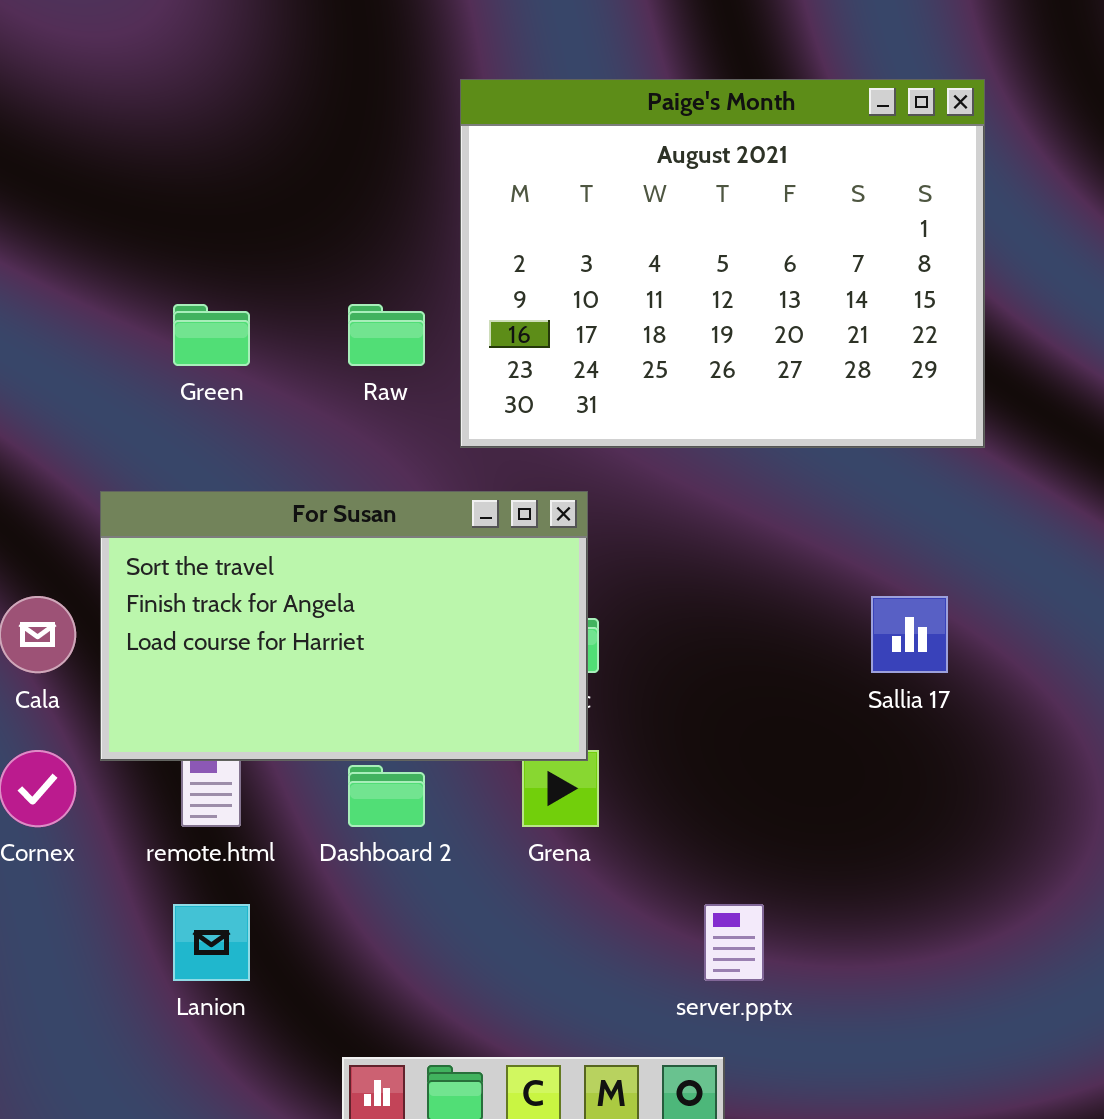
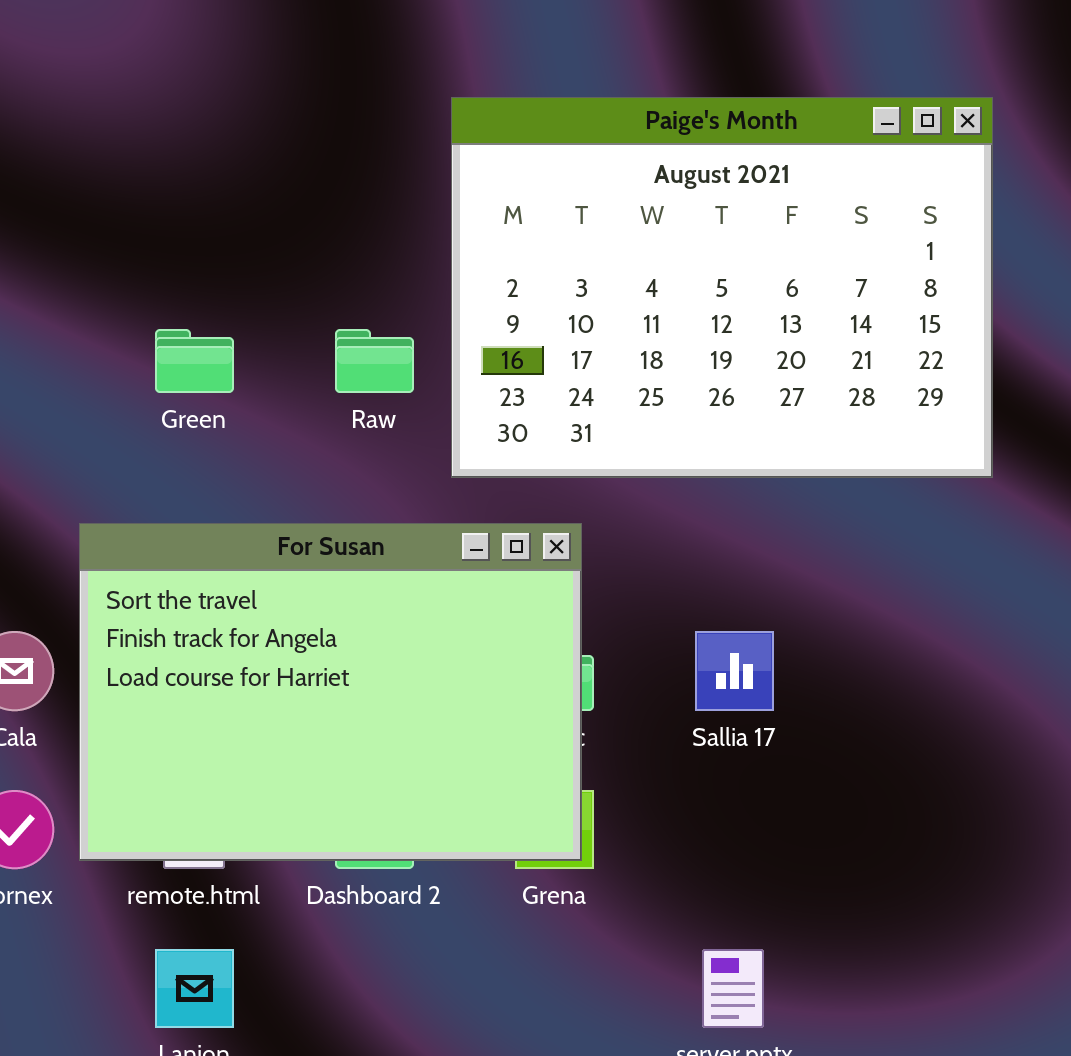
For Susan: [100,491,588,761] -> [79,523,582,861], resized
Sallia 17: [871,596,948,673] -> [695,631,774,711], moved

